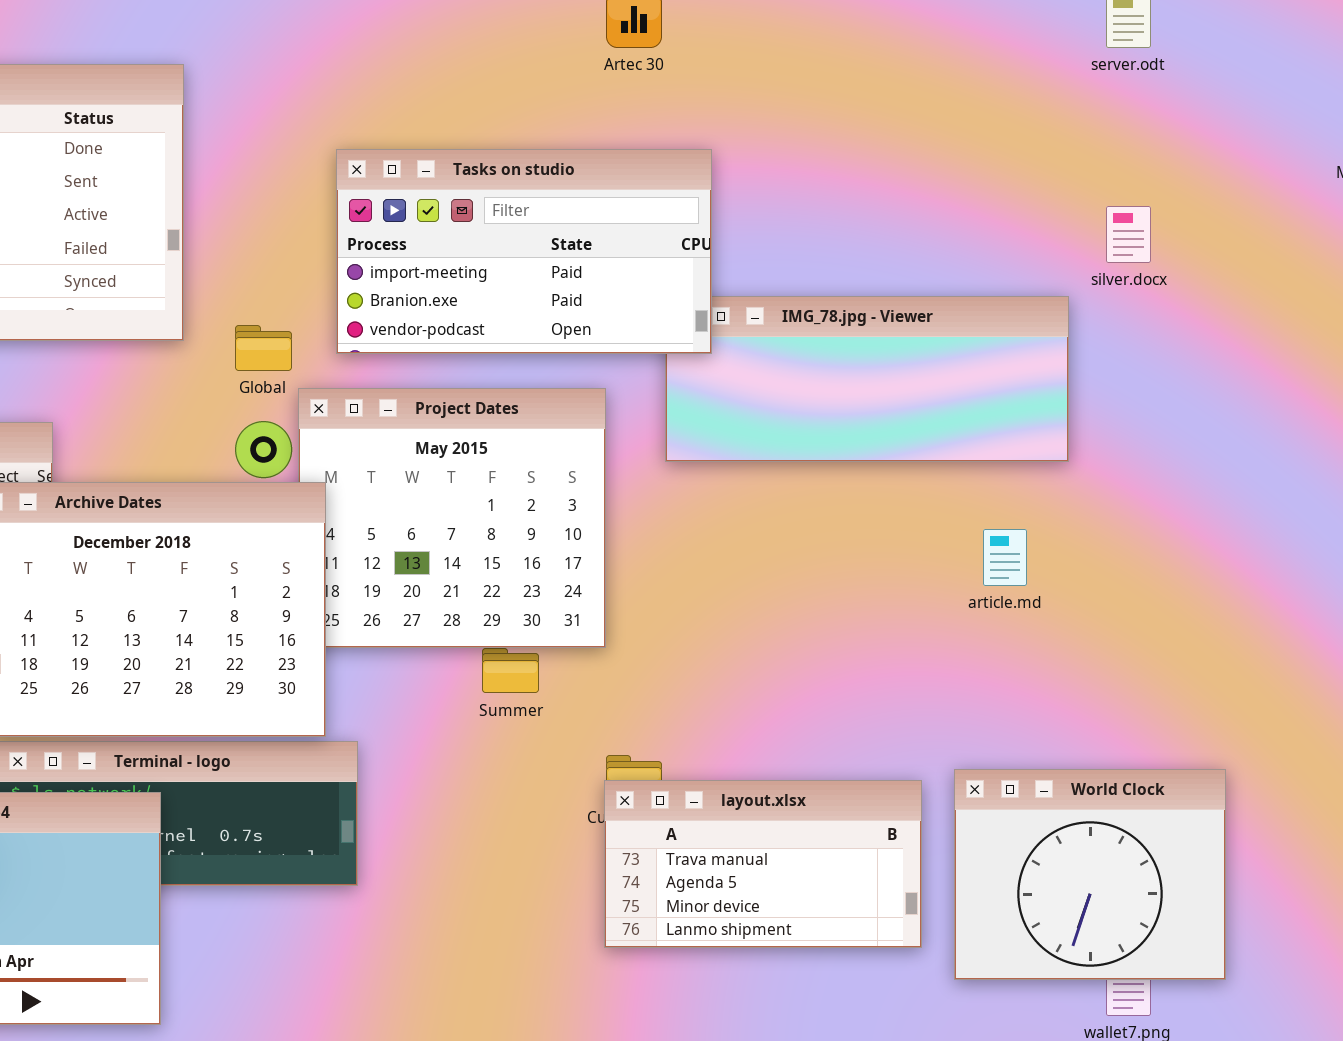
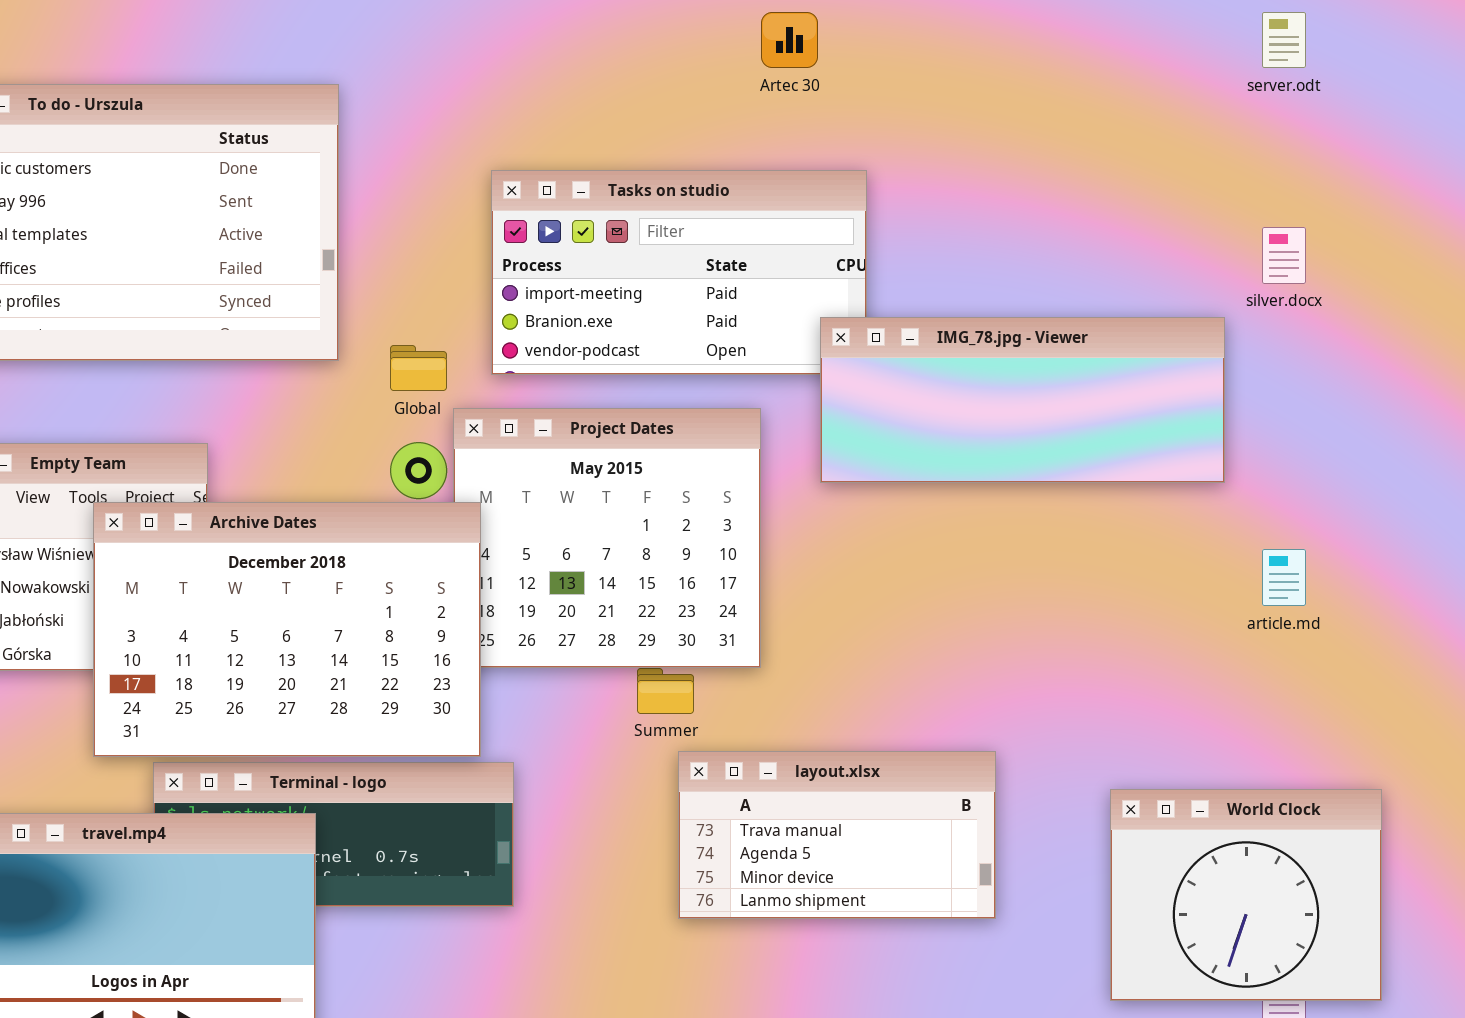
IMG_78.jpg - Viewer: [665,296,1069,462] -> [820,317,1225,483], raised
article.md: [983,529,1027,586] -> [1262,549,1306,606], moved
layout.xlsx: [604,780,922,948] -> [678,751,996,919], moved

